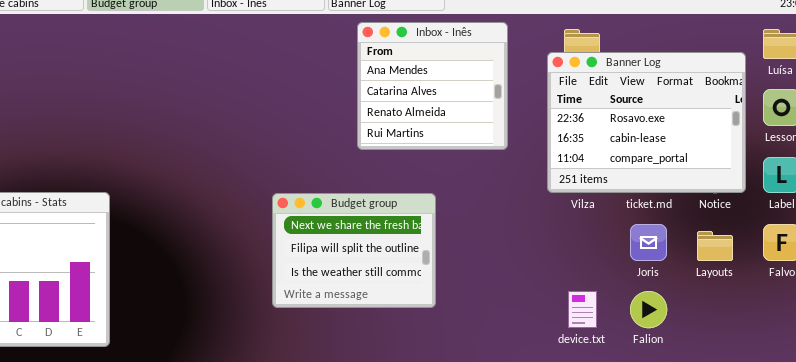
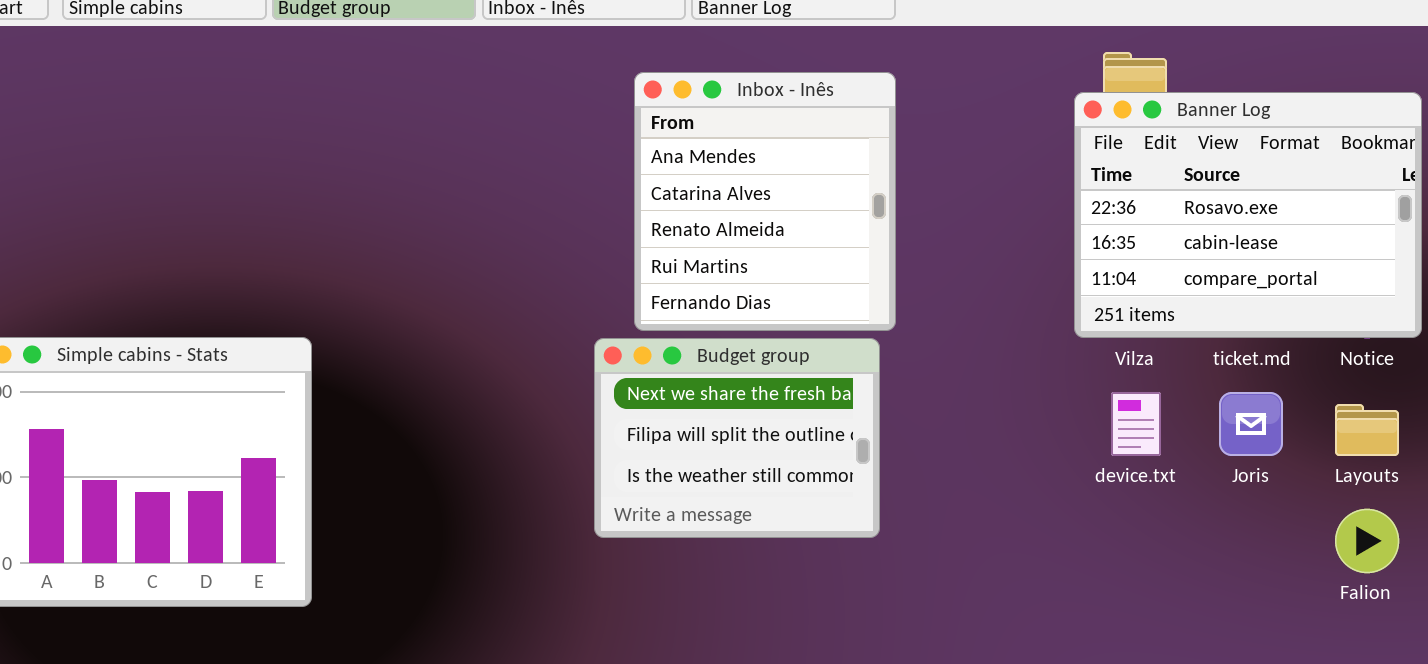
Inbox - Inês: [357,22,508,150] -> [634,72,896,331], moved, resized
device.txt: [568,291,597,328] -> [1111,392,1161,456], moved
Falion: [630,291,667,328] -> [1335,509,1399,573], moved

